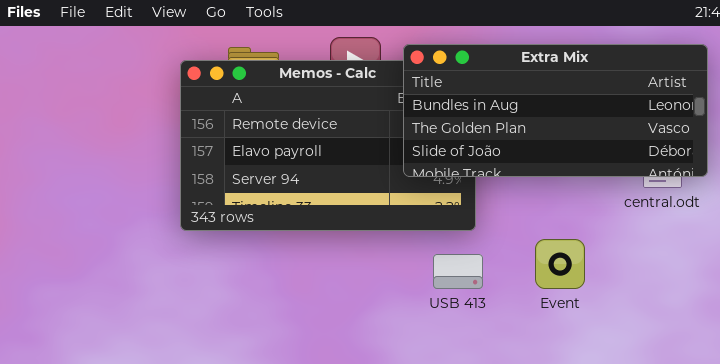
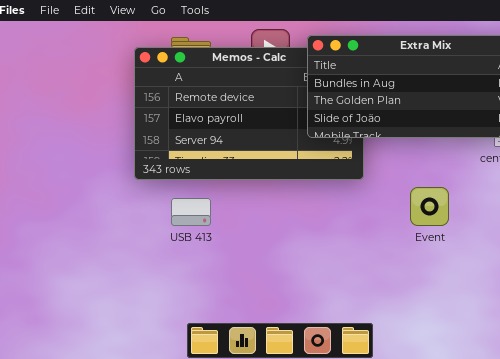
USB 413: [433,254,483,289] -> [171,198,211,226], moved

